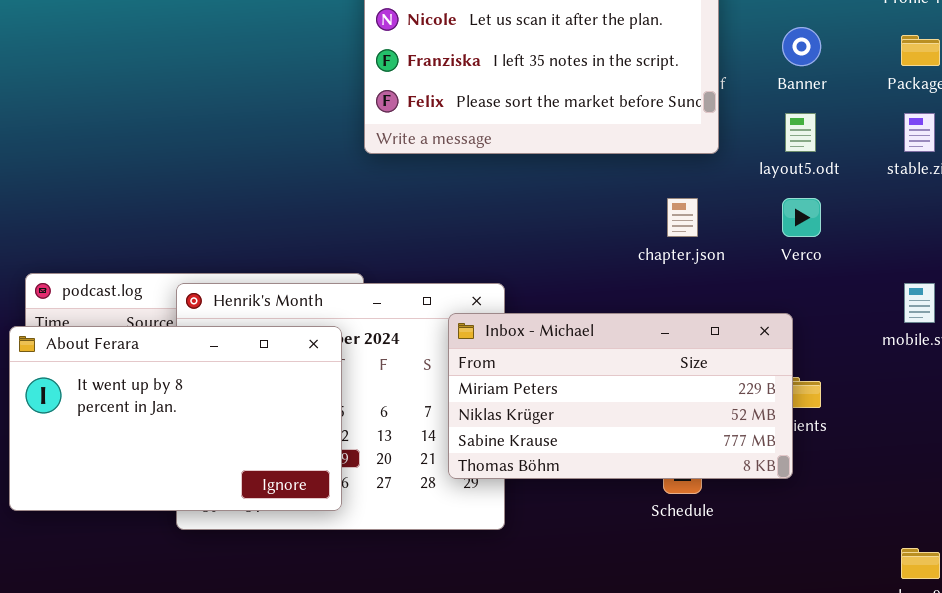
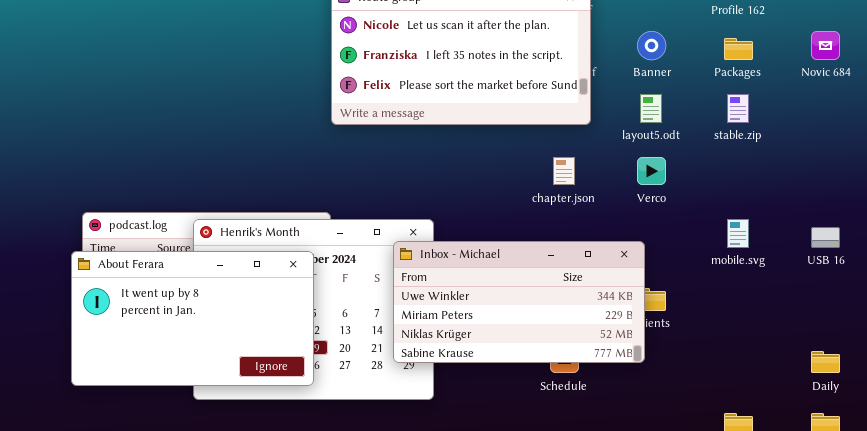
Inbox - Michael: [448,313,793,479] -> [393,241,645,363], scrolled up 1 row

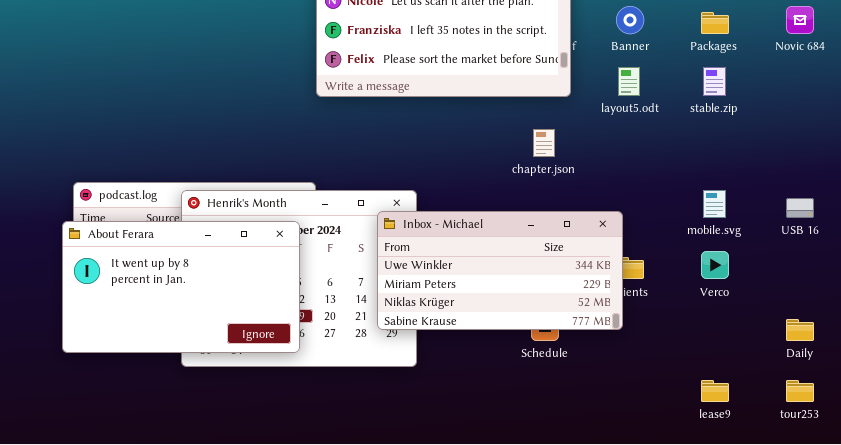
Verco: [637,157,666,185] -> [701,251,729,279], moved

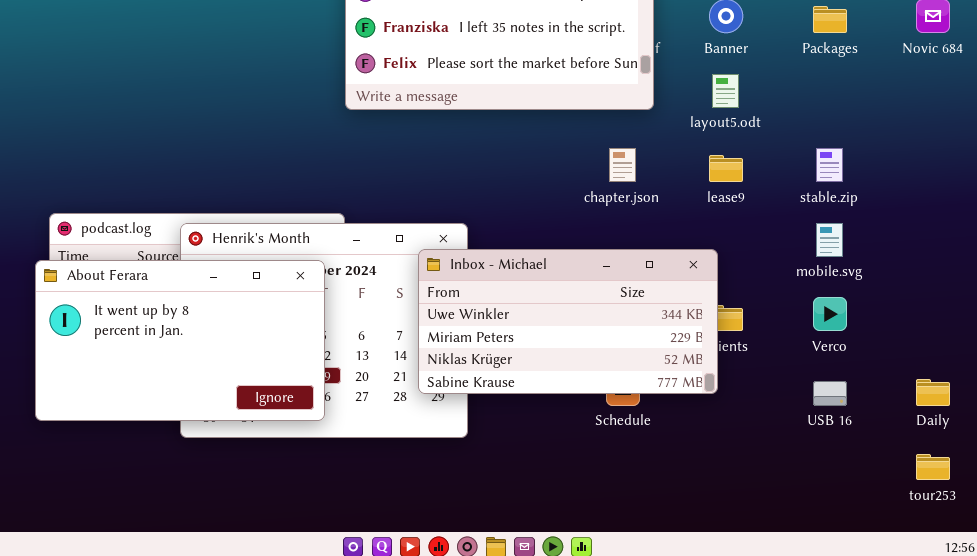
stable.zip: [703,67,726,96] -> [816,148,843,182], moved
USB 16: [786,198,814,218] -> [813,381,847,406], moved
lease9: [701,380,729,402] -> [709,155,743,182], moved

